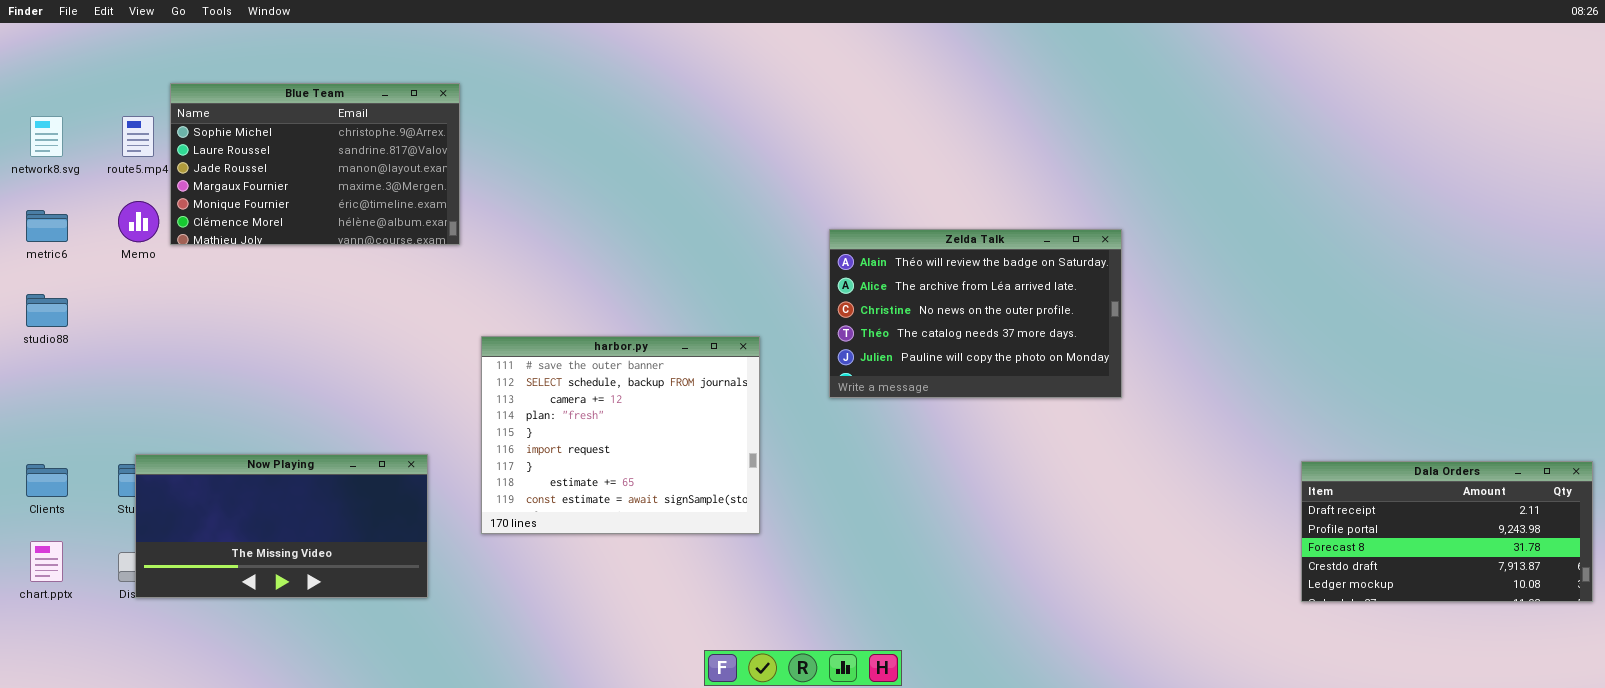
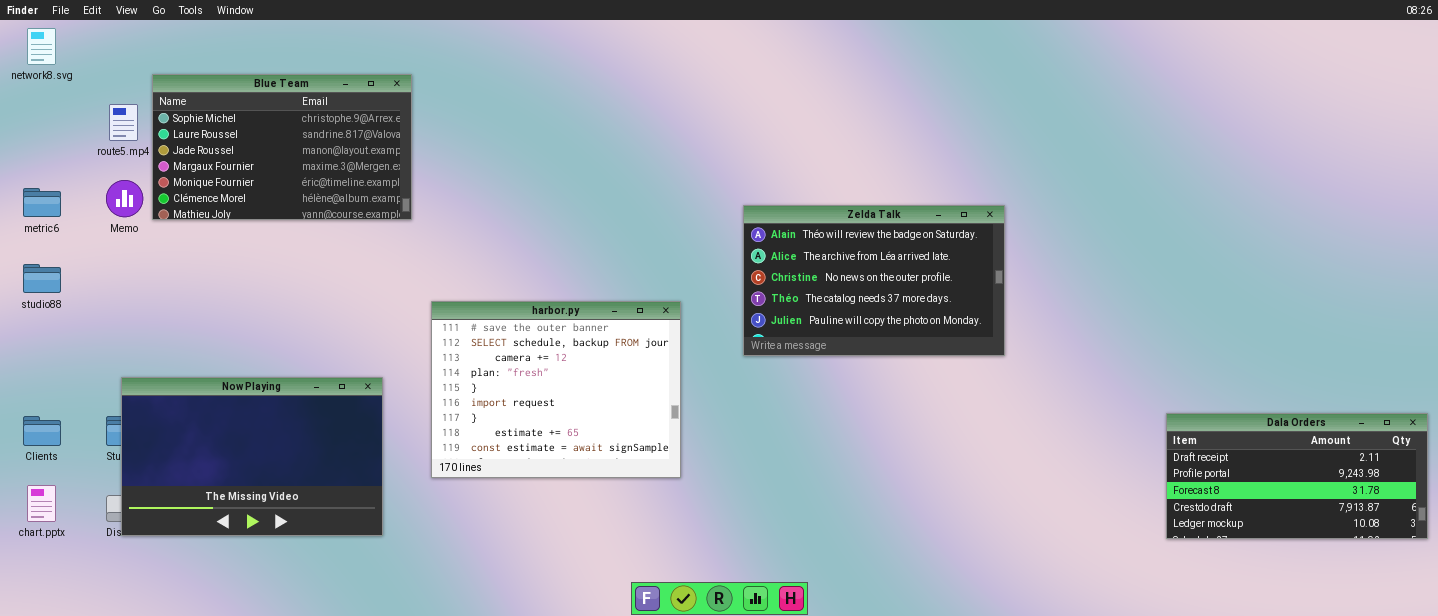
network8.svg: [30,116,63,157] -> [27,28,56,65], moved
Now Playing: [135,454,428,598] -> [121,377,383,536], resized

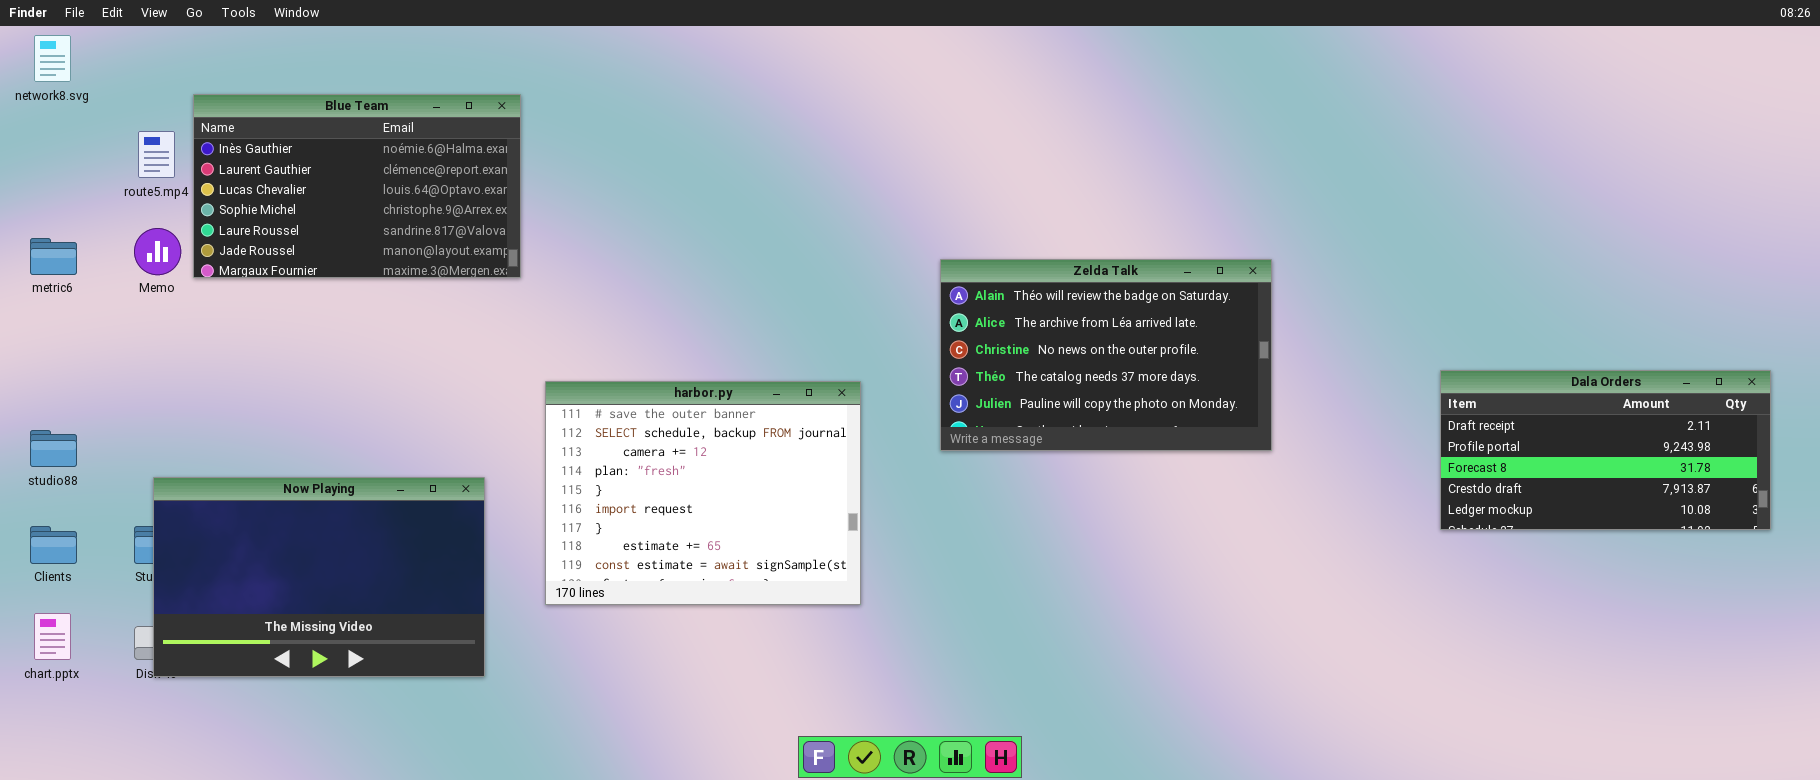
Blue Team: [152,74,412,220] -> [193,94,521,278], scrolled up 3 rows
studio88: [23,264,61,293] -> [30,430,77,467], moved
Dala Orders: [1166,413,1428,539] -> [1440,370,1771,530], moved

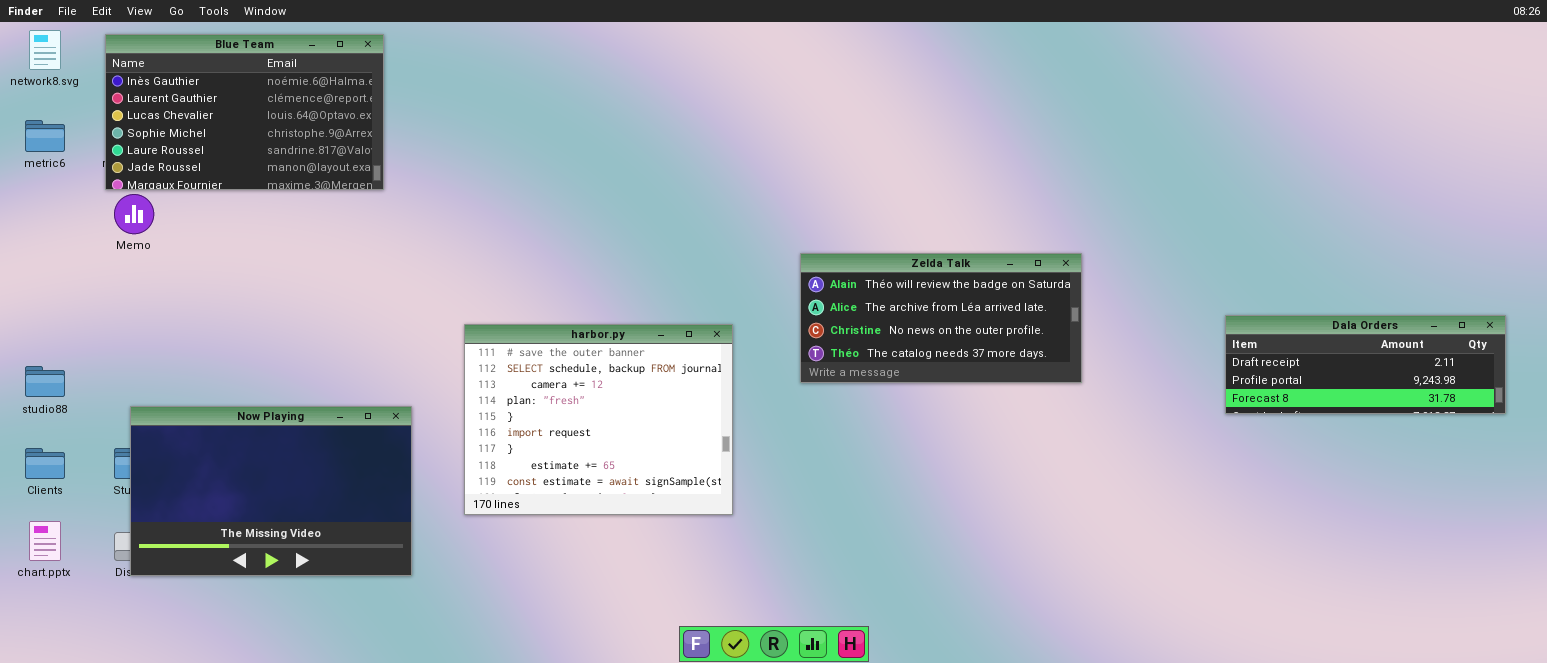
Blue Team: [193,94,521,278] -> [105,34,384,190], moved
metric6: [30,238,77,275] -> [25,120,65,152], moved
Zelda Talk: [940,259,1272,451] -> [800,253,1082,383], resized
Dala Orders: [1440,370,1771,530] -> [1225,315,1506,414], resized

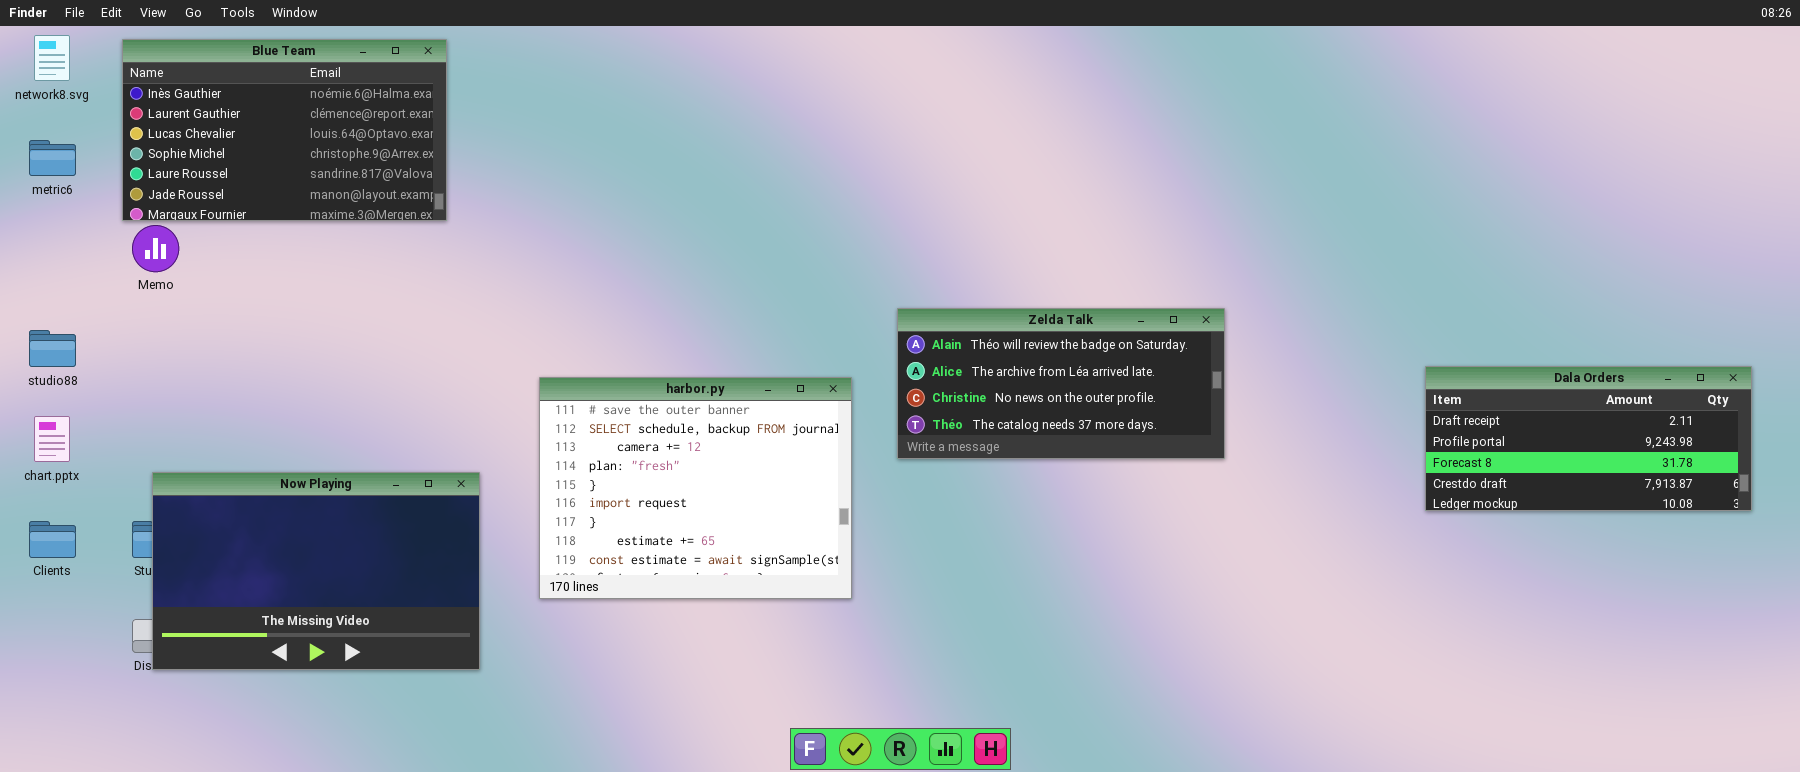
Zelda Talk: [800,253,1082,383] -> [897,308,1225,459], moved
Dala Orders: [1225,315,1506,414] -> [1425,366,1752,511], resized
studio88: [25,366,65,397] -> [29,330,76,367], moved
chart.pptx: [29,521,61,561] -> [34,416,70,462], moved

